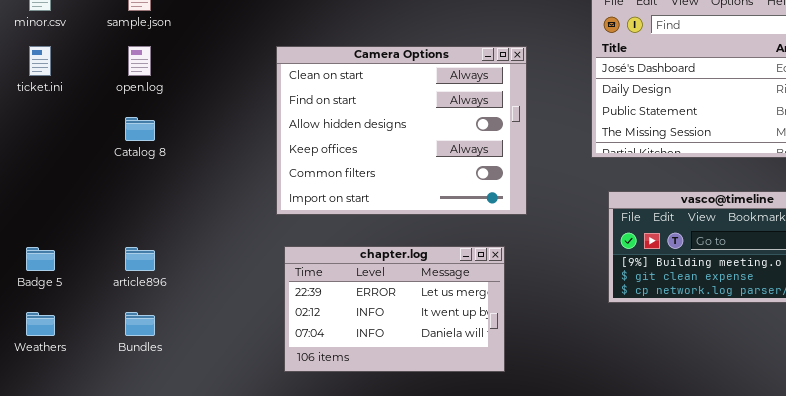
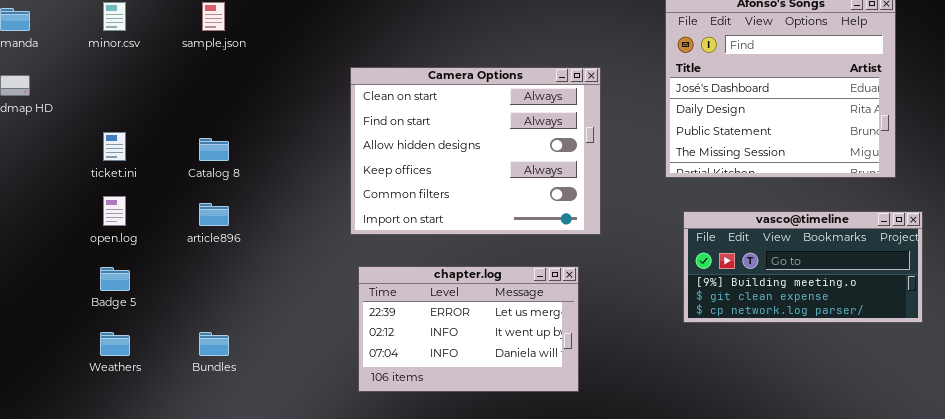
ticket.ini: [29,46,51,76] -> [103,132,126,161], moved
open.log: [128,46,151,76] -> [103,196,126,226], moved
article896: [125,247,155,271] -> [199,203,229,226], moved

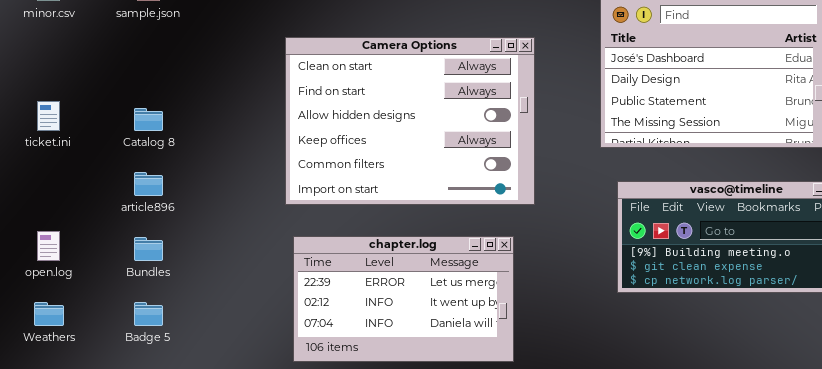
open.log: [103,196,126,226] -> [37,231,60,261], moved
Badge 5: [100,267,130,291] -> [134,302,163,326], moved
Bundles: [199,332,229,356] -> [134,237,163,261], moved

